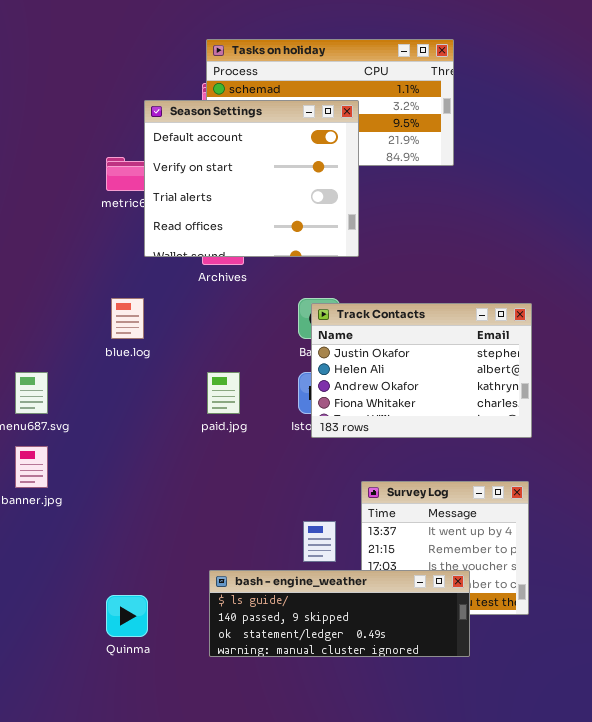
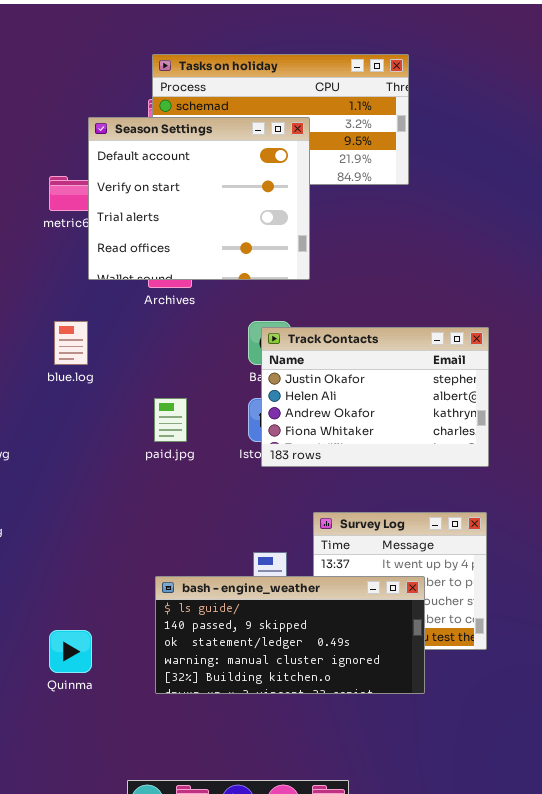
bash - engine_weather: [209,570,470,657] -> [155,576,425,694], resized

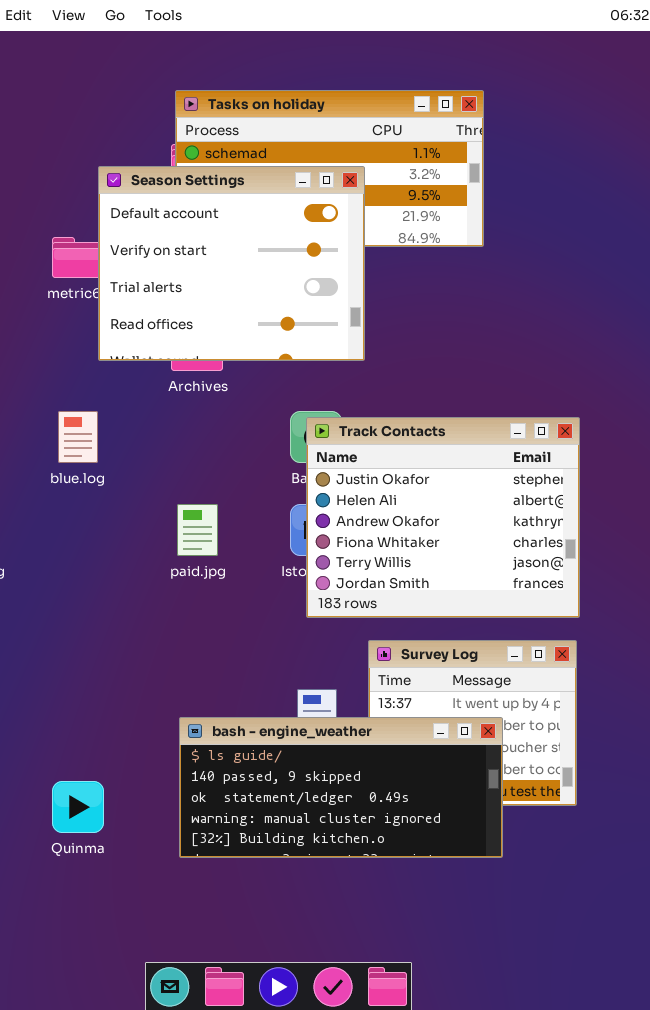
Track Contacts: [261,327,489,467] -> [306,417,580,618], resized

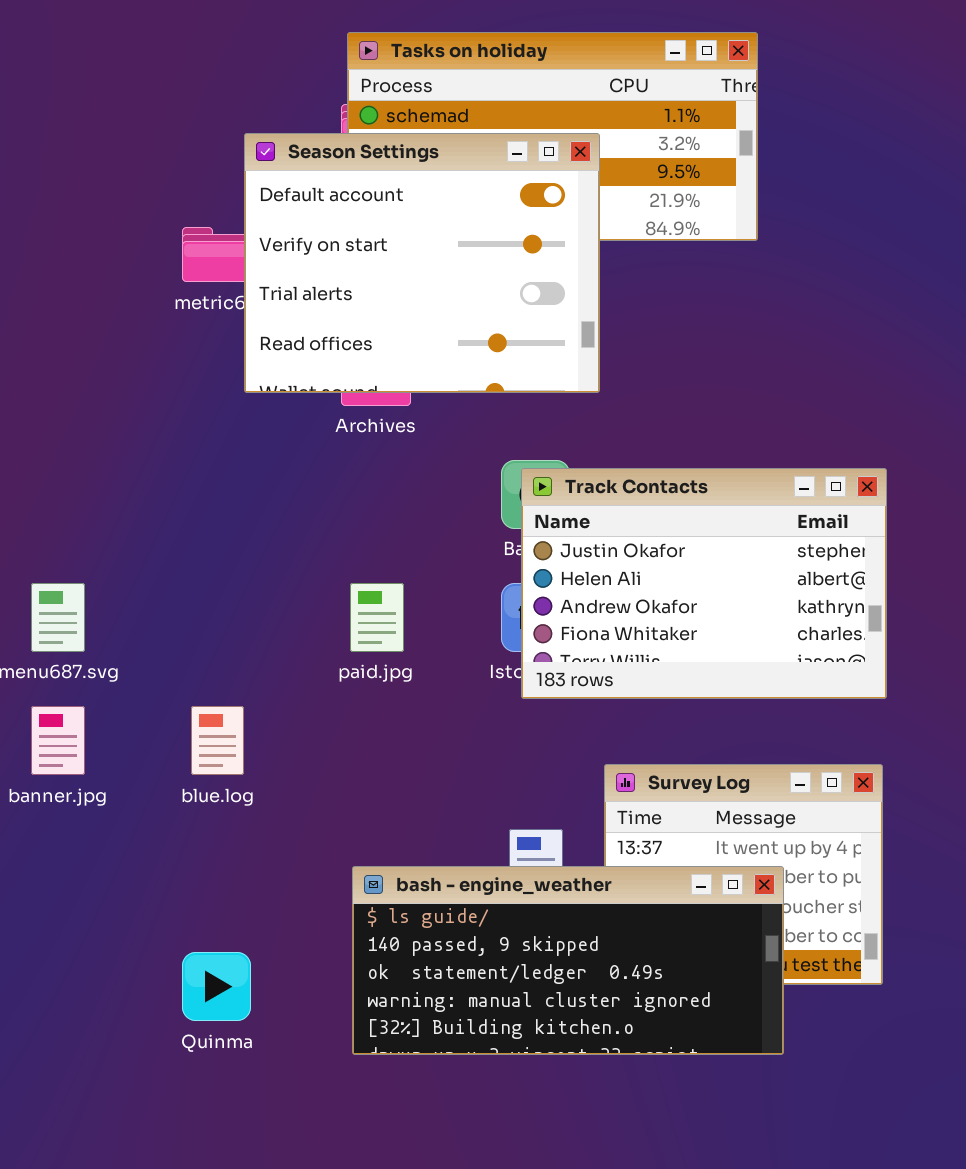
blue.log: [58,411,98,463] -> [191,706,244,775], moved
Track Contacts: [306,417,580,618] -> [521,468,887,699], resized

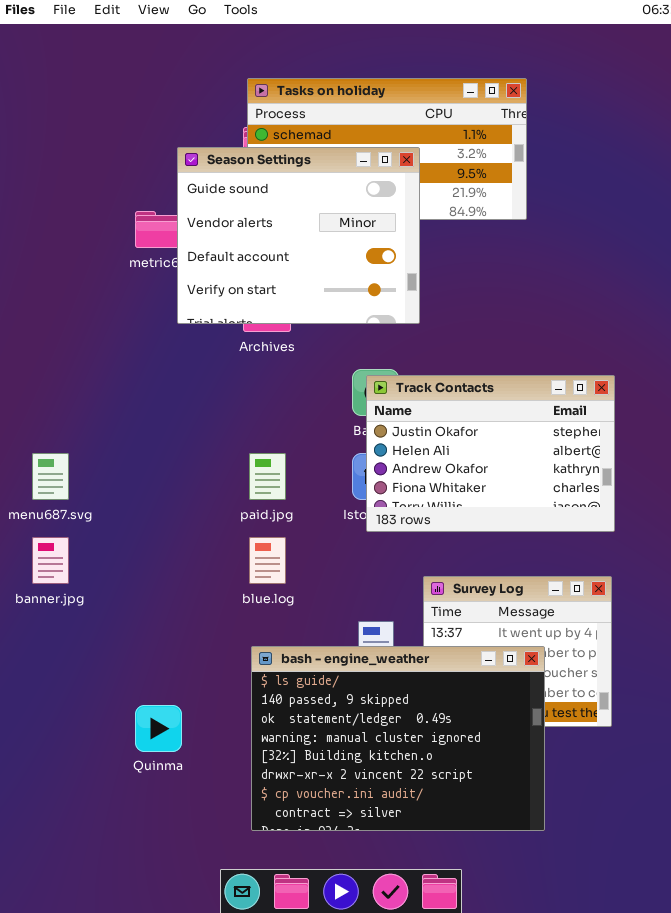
Season Settings: [244,133,600,393] -> [177,147,420,324], scrolled up 2 rows
blue.log: [191,706,244,775] -> [249,537,286,584], moved
bash - engine_weather: [352,866,784,1055] -> [251,646,545,831], resized

